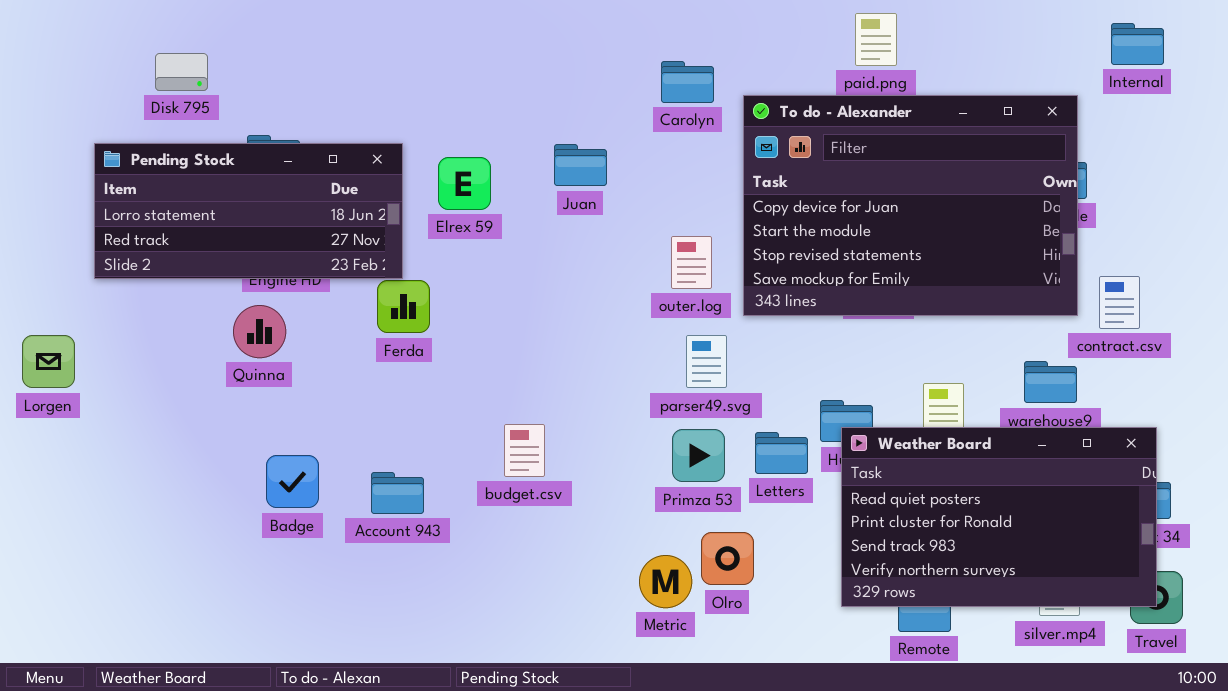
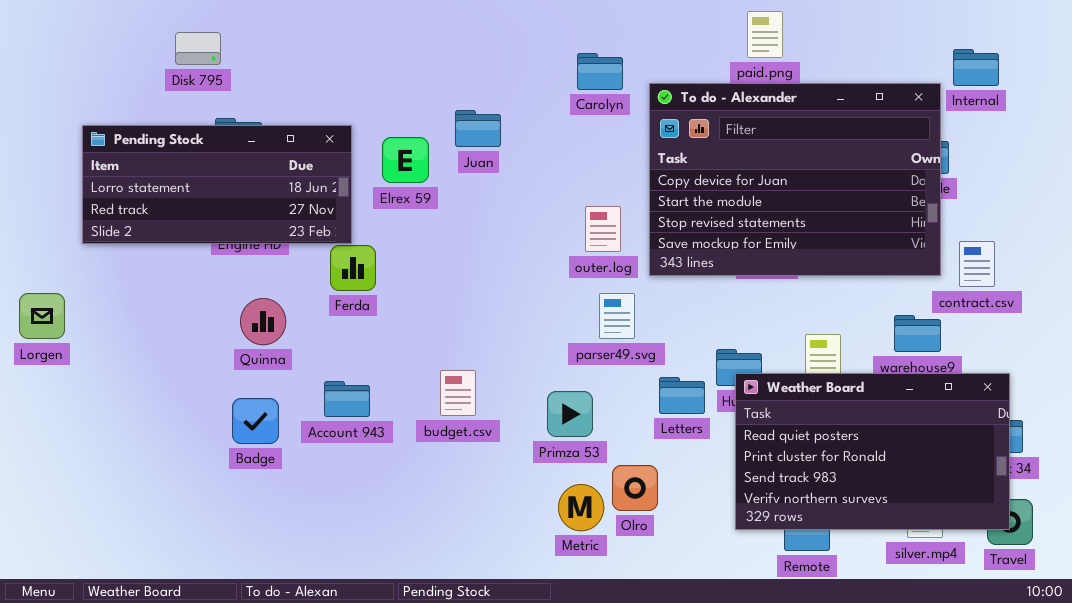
Internal: [1111,23,1164,65] -> [953,49,999,86], moved
Disk 795: [155,53,208,91] -> [175,32,221,65], moved
Juan: [554,144,607,186] -> [455,110,501,147], moved
Quinna: [233,305,286,358] -> [240,298,286,345], moved
Primza 53: [672,429,725,482] -> [547,391,593,437], moved
Account 943: [371,472,424,514] -> [324,381,370,417], moved

